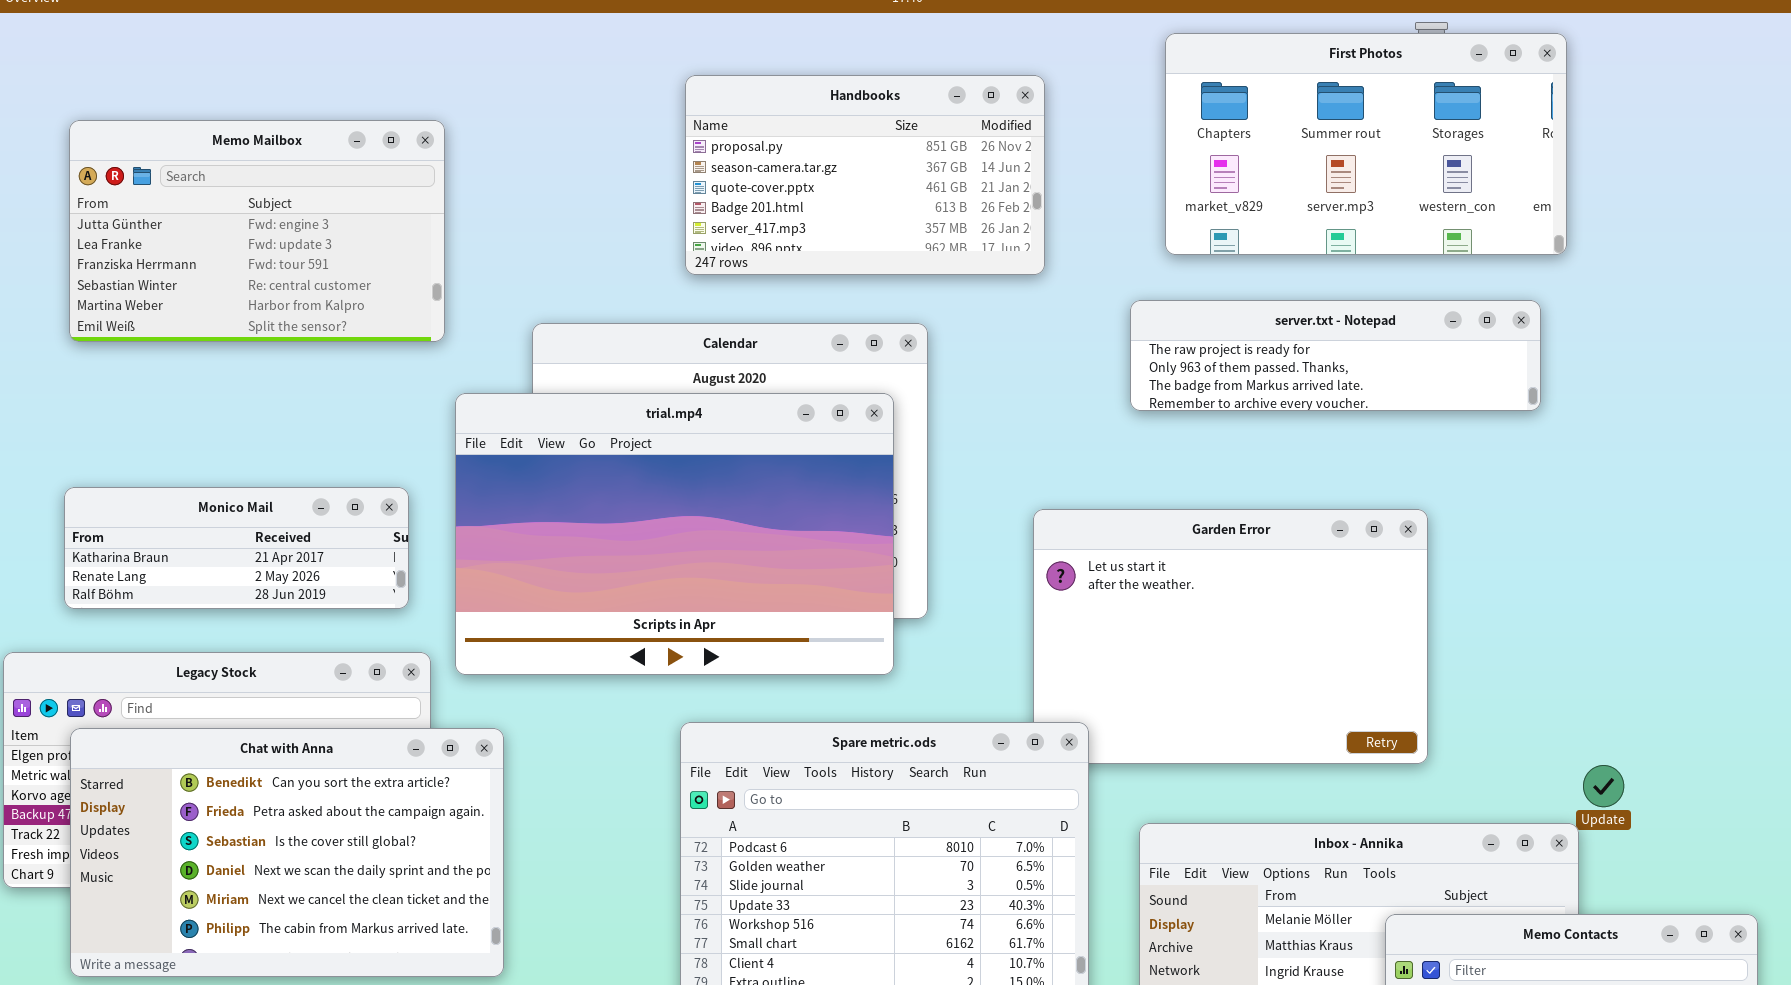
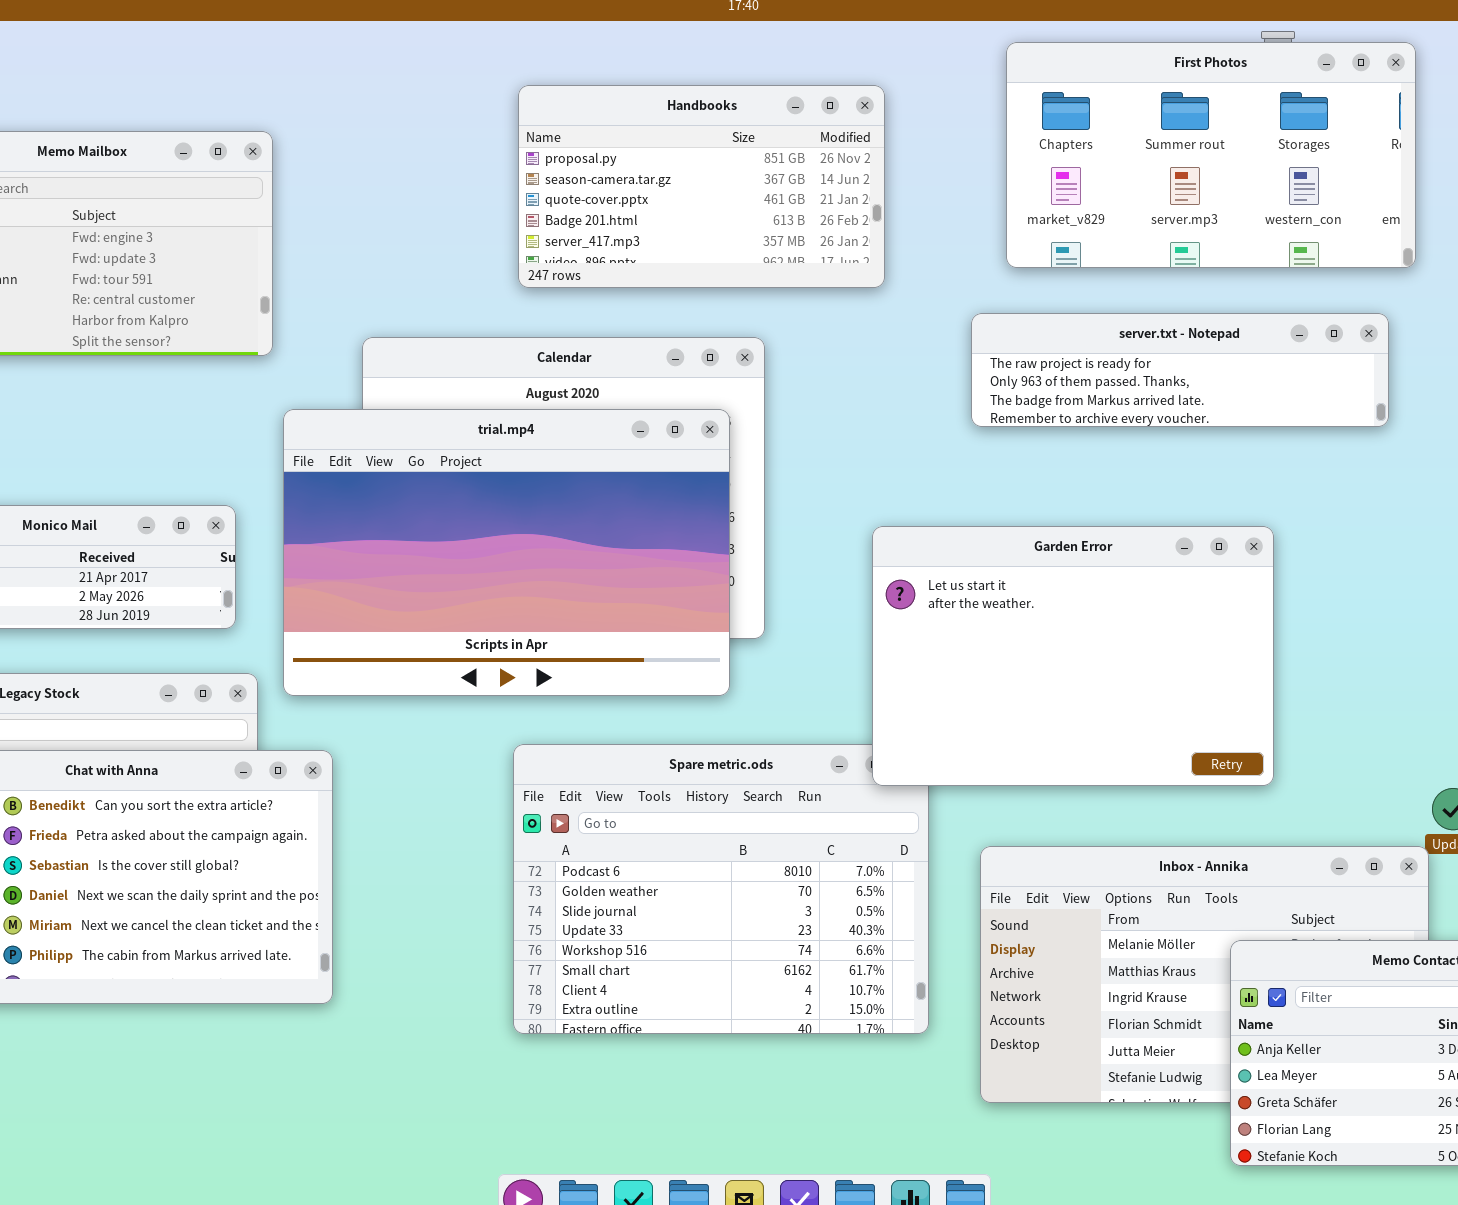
Garden Error: [1033,509,1428,764] -> [872,526,1274,786], raised

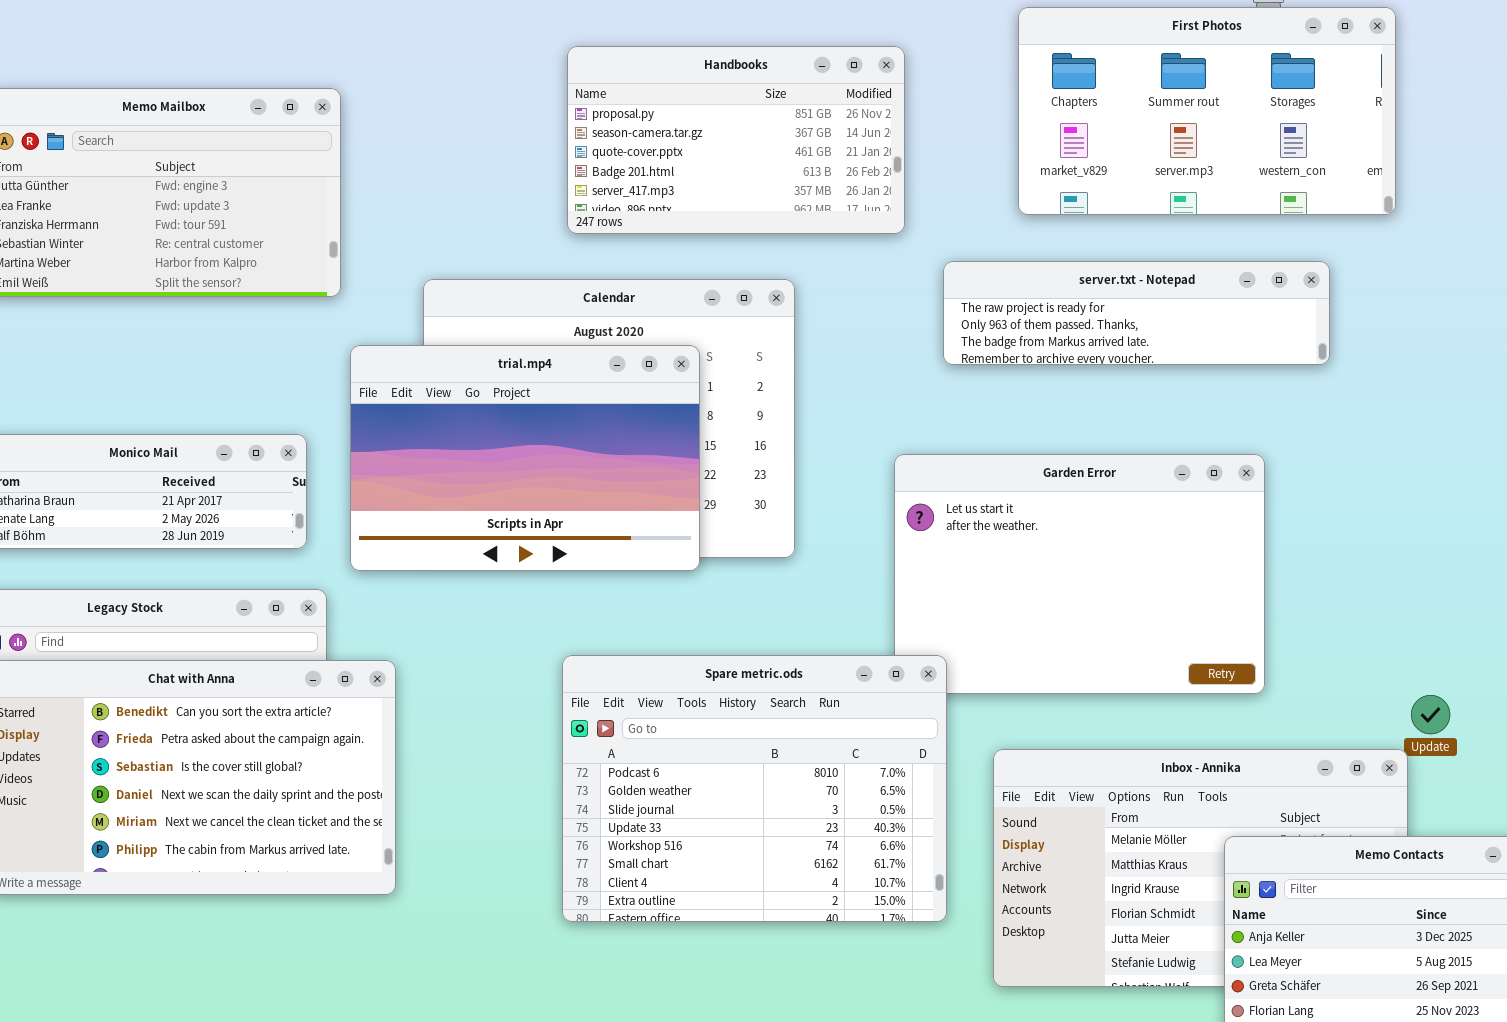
server.txt - Notepad: [971,313,1389,427] -> [943,261,1330,365], moved
trial.mp4: [283,409,730,696] -> [350,345,700,571], resized
Spare metric.ods: [513,744,929,1034] -> [562,655,947,922], raised

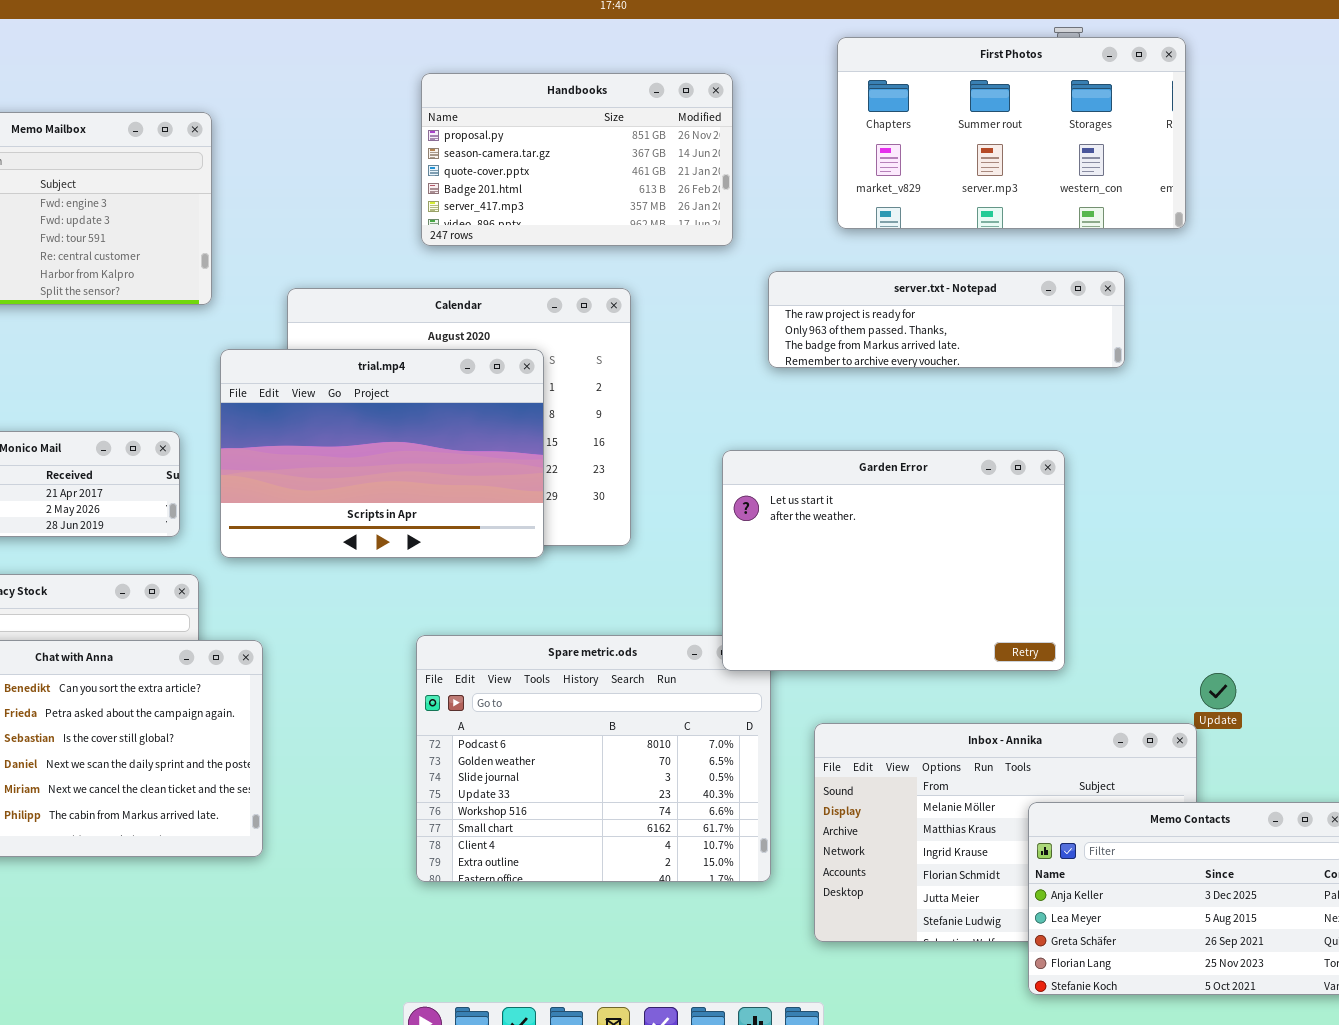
Garden Error: [894,454,1265,694] -> [722,450,1065,671], raised

